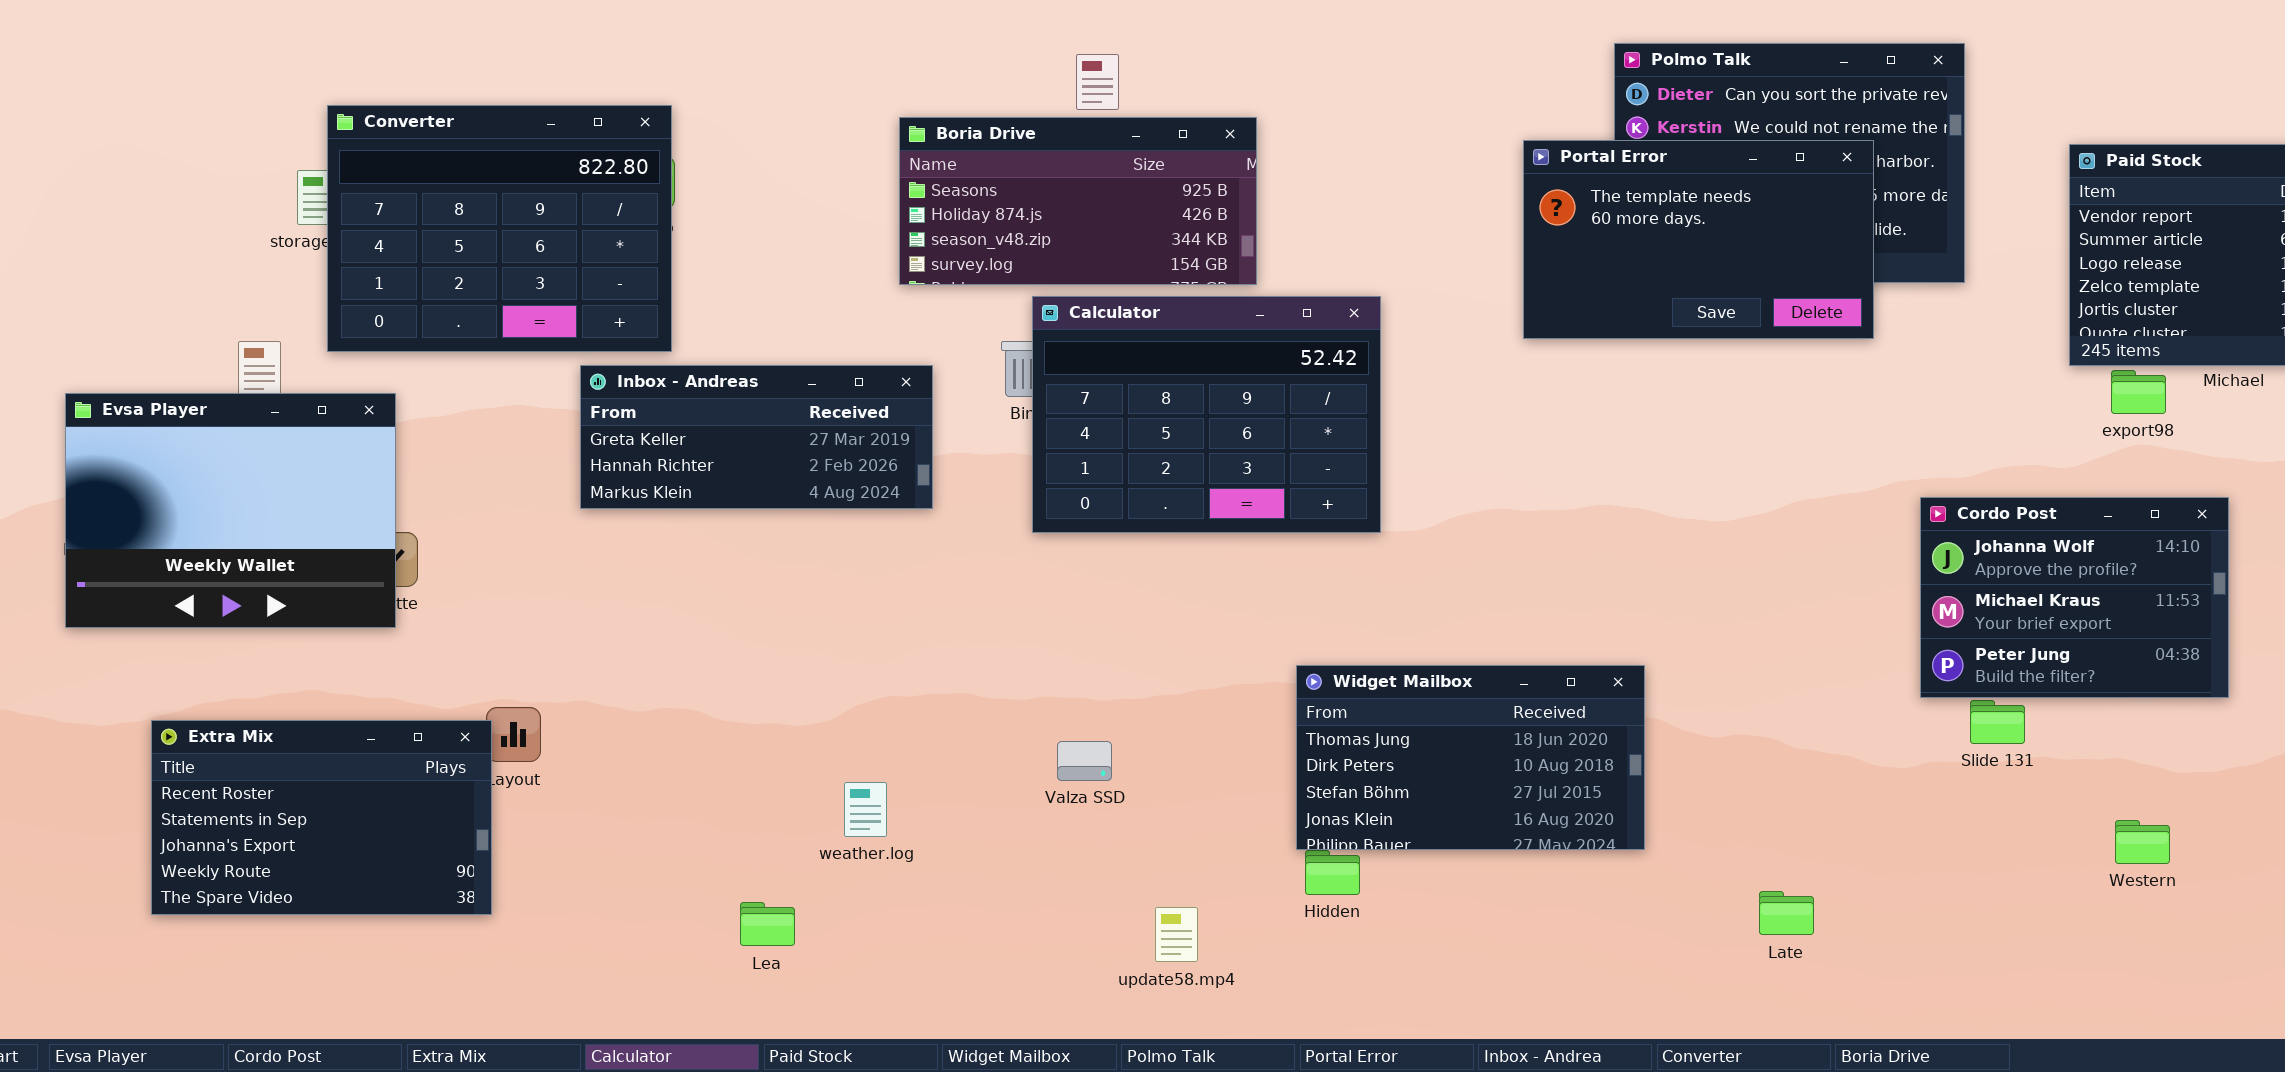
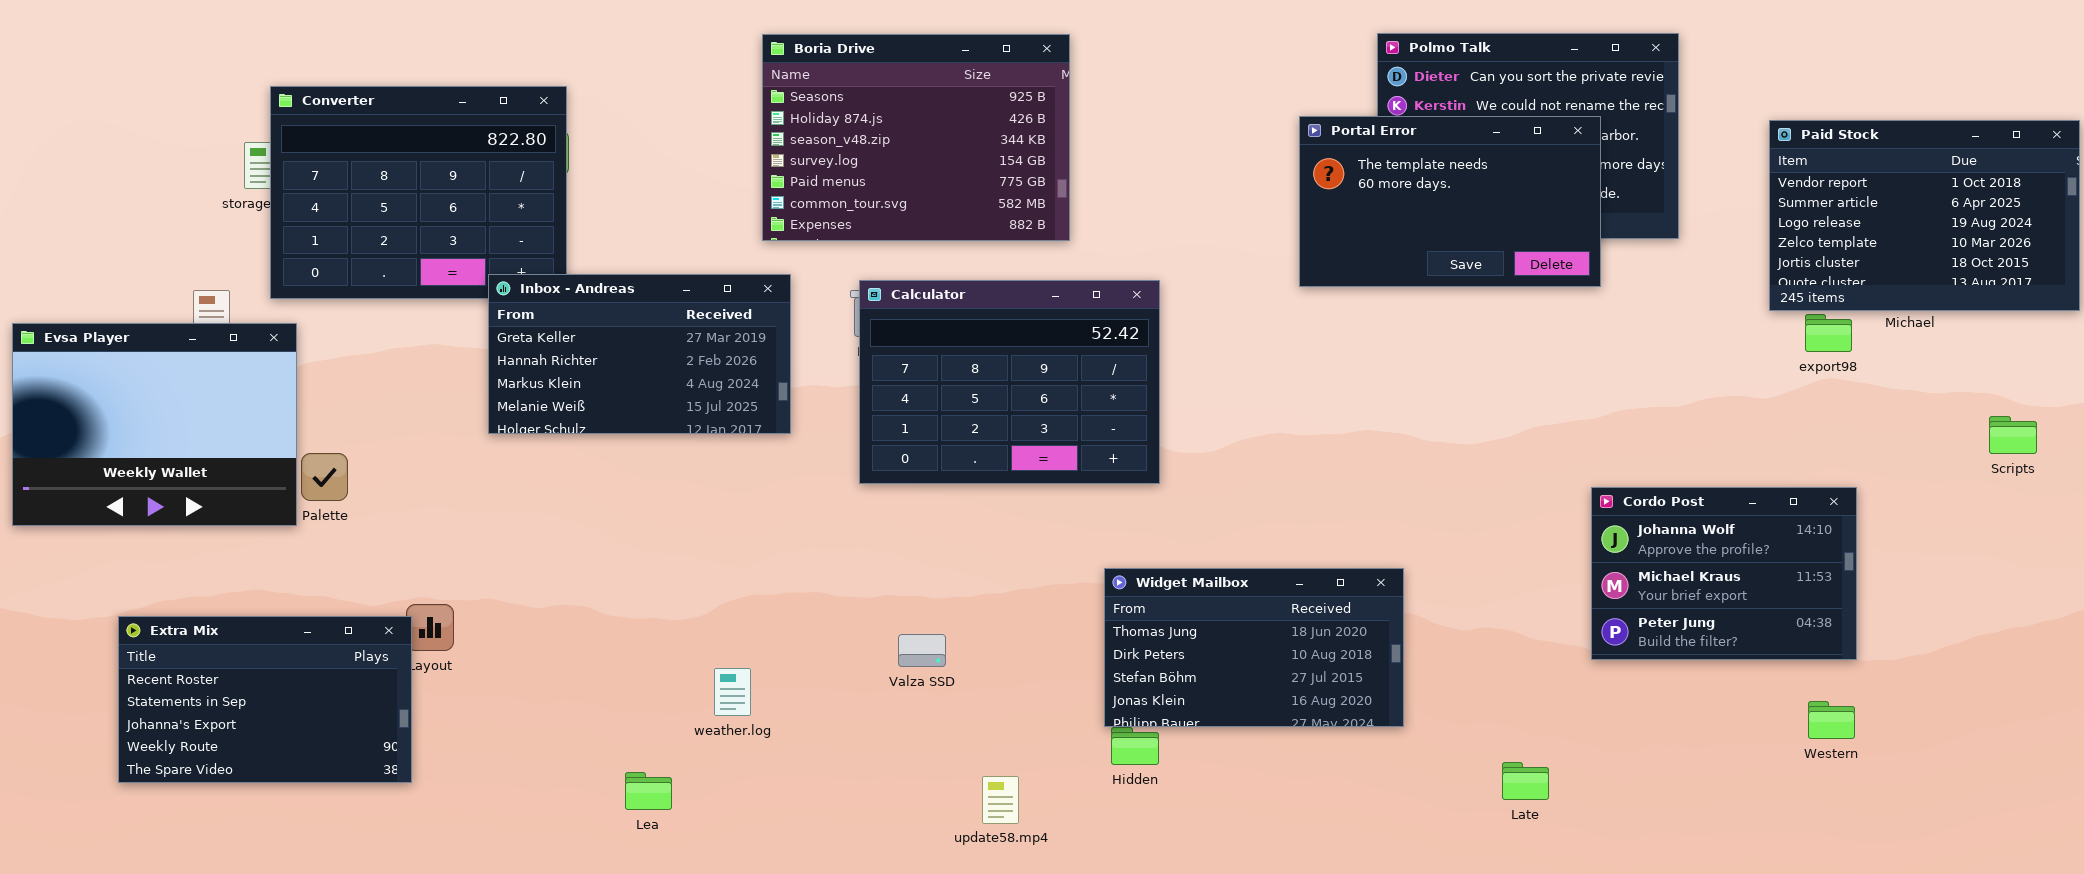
Boria Drive: [899,117,1257,285] -> [762,34,1070,241], resized
Calculator: [1032,296,1381,533] -> [859,280,1160,484], moved
Inbox - Andreas: [580,365,933,509] -> [488,274,791,434], resized
Evsa Player: [65,393,396,628] -> [12,323,297,526], moved
Cordo Post: [1920,497,2229,698] -> [1591,487,1857,660], moved

